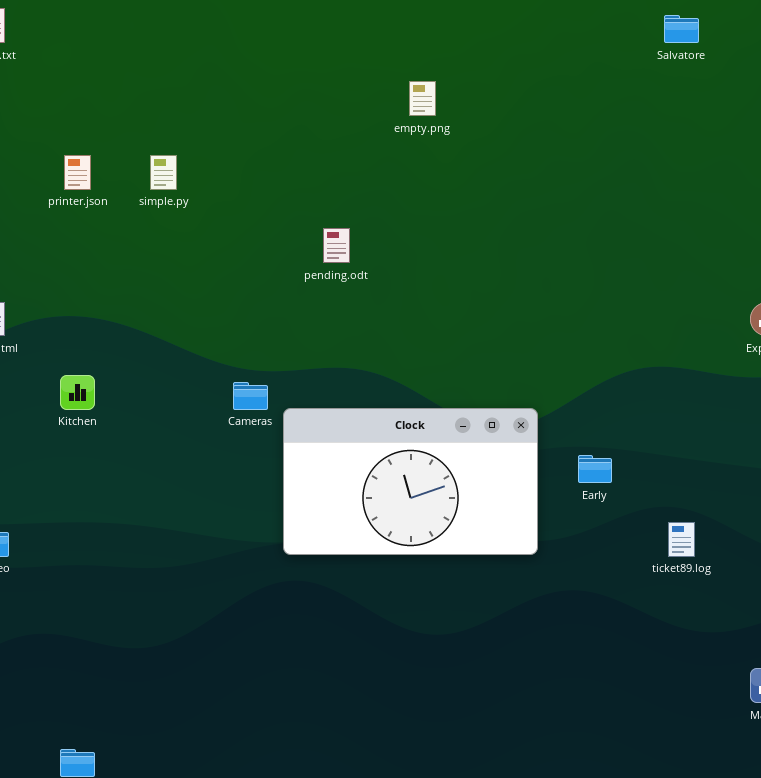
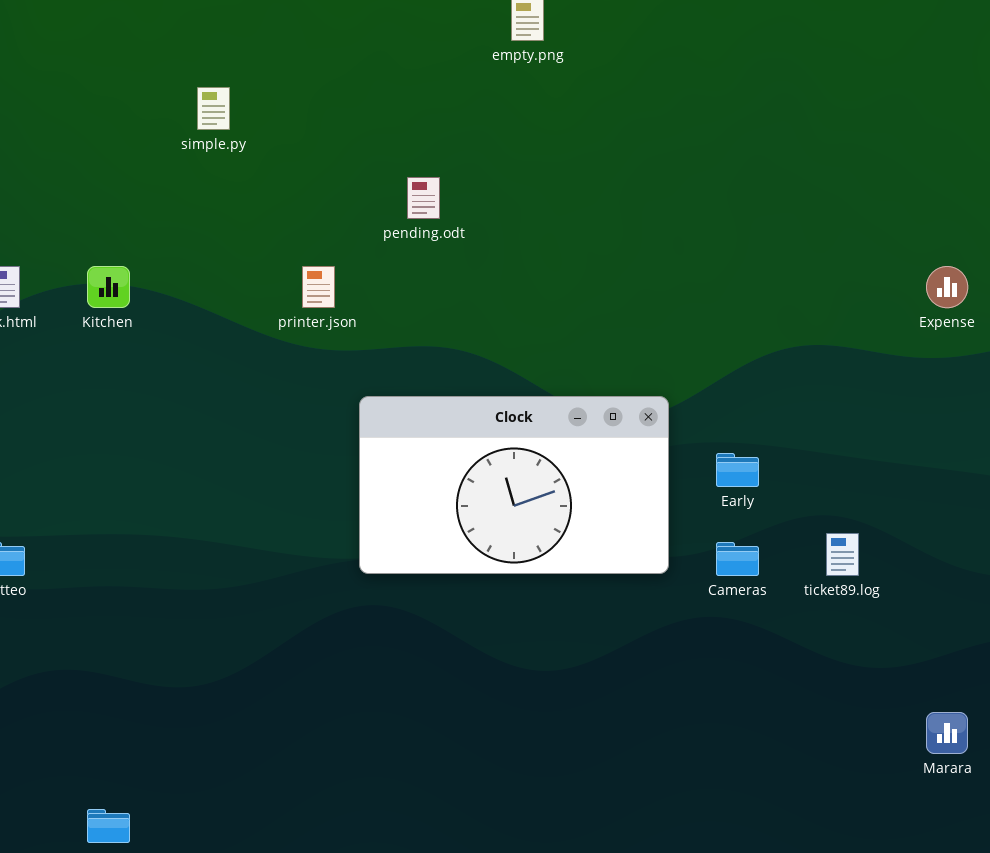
printer.json: [64,155,91,190] -> [302,266,335,308], moved
Kitchen: [60,375,95,410] -> [87,266,130,308], moved
Cameras: [233,382,268,410] -> [716,542,759,576], moved

